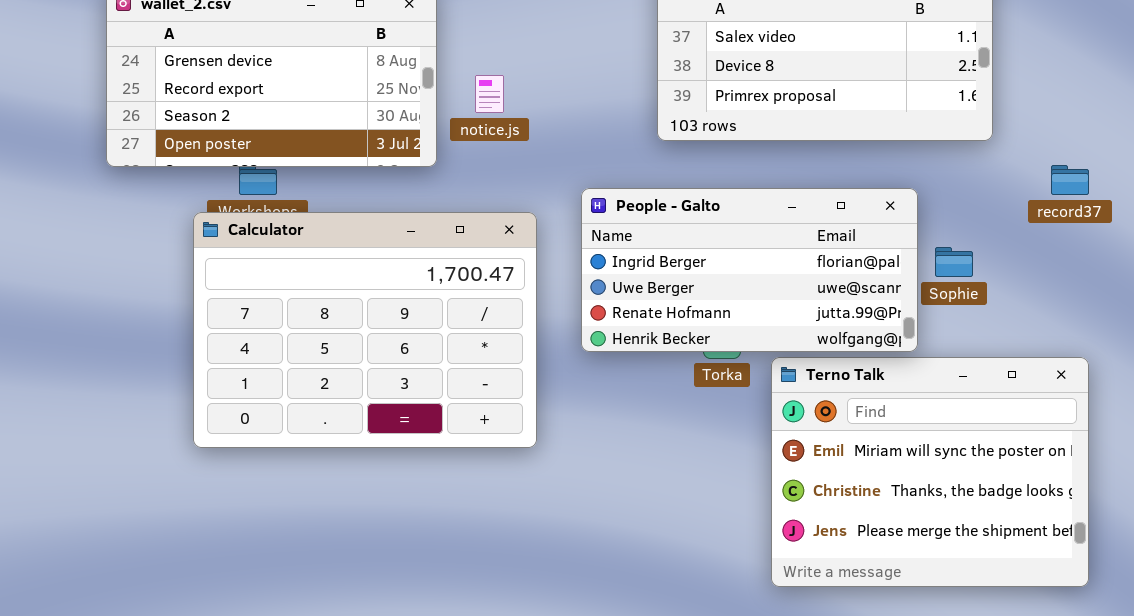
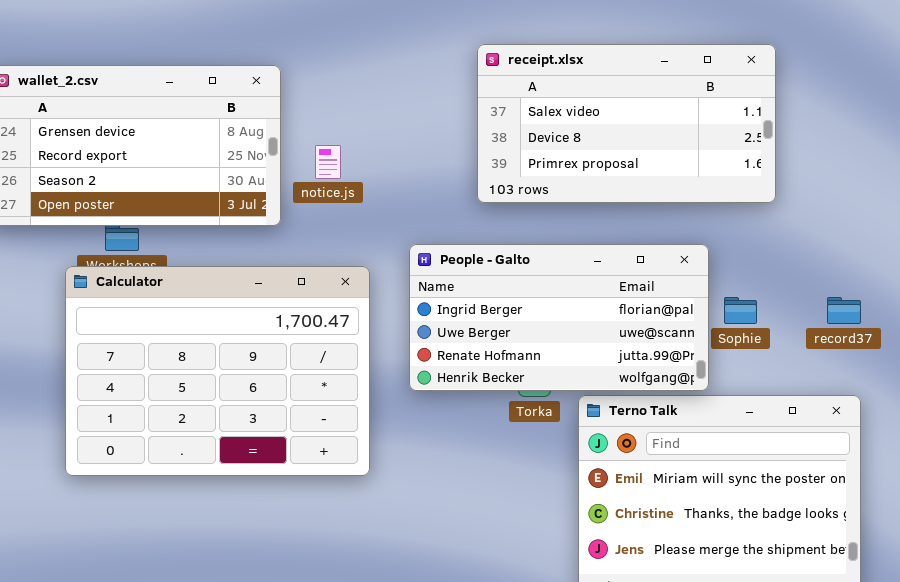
record37: [1051,165,1089,195] -> [827,297,861,324], moved

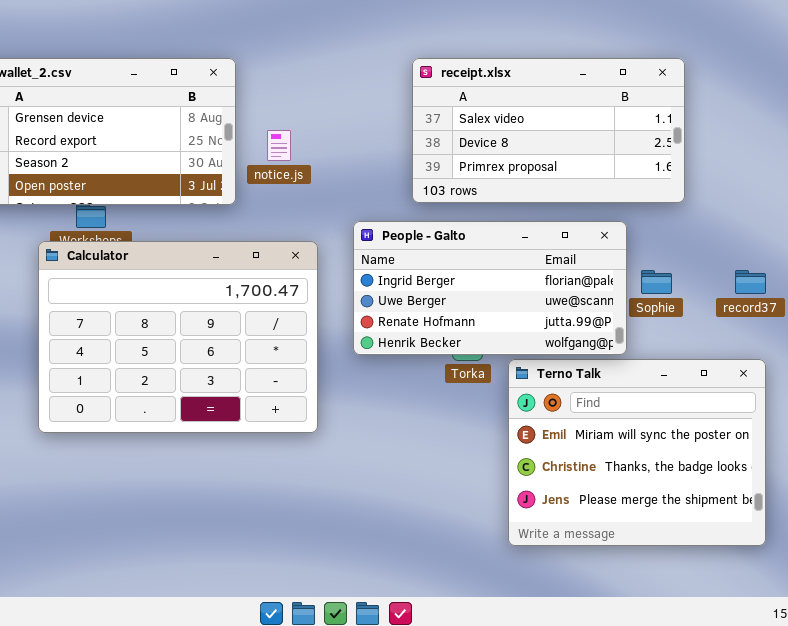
receipt.xlsx: [477,44,776,203] -> [412,58,685,203], moved

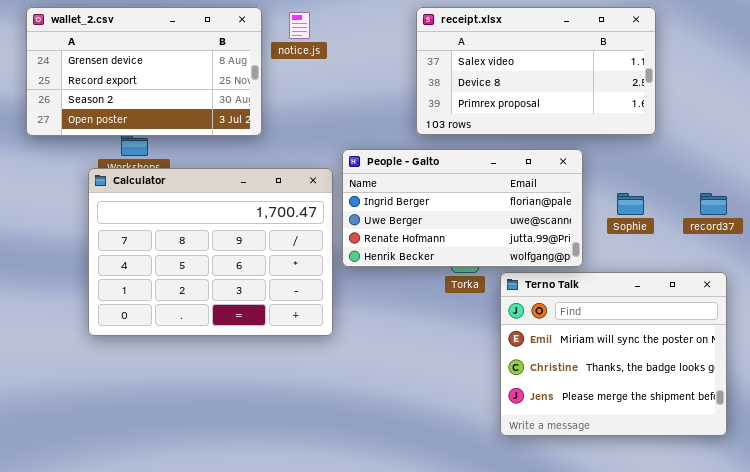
notice.js: [267,130,291,161] -> [289,12,310,39], moved
People - Galto: [353,221,627,355] -> [342,149,583,267], moved

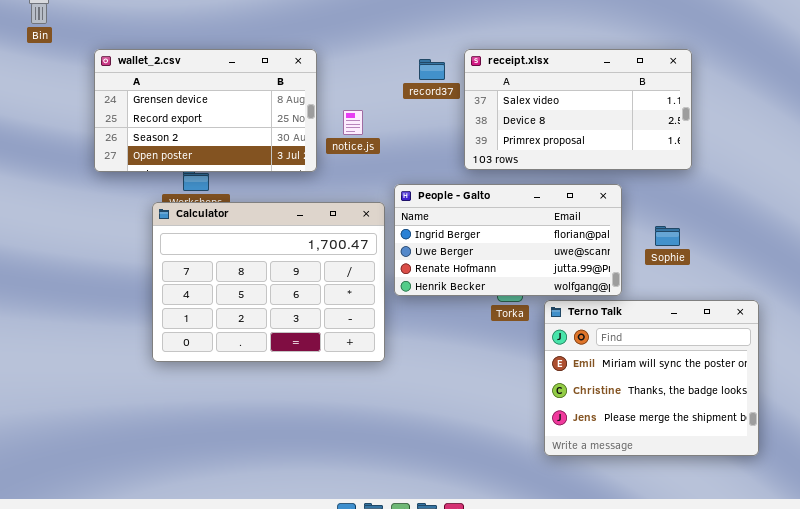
notice.js: [289,12,310,39] -> [343,110,363,135], moved
record37: [700,193,727,215] -> [419,59,445,80], moved

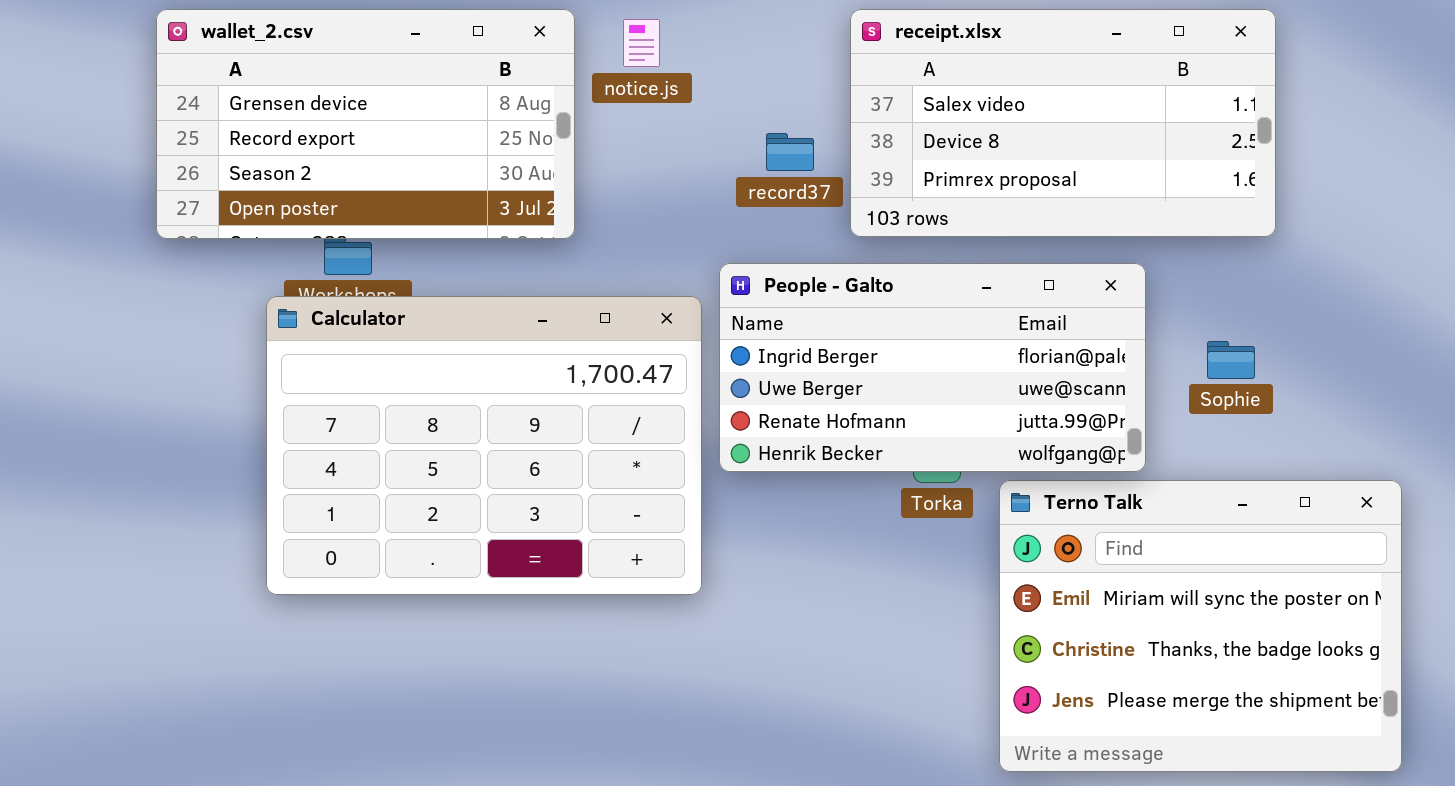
record37: [419,59,445,80] -> [766,133,814,171], moved
notice.js: [343,110,363,135] -> [623,19,660,67], moved

